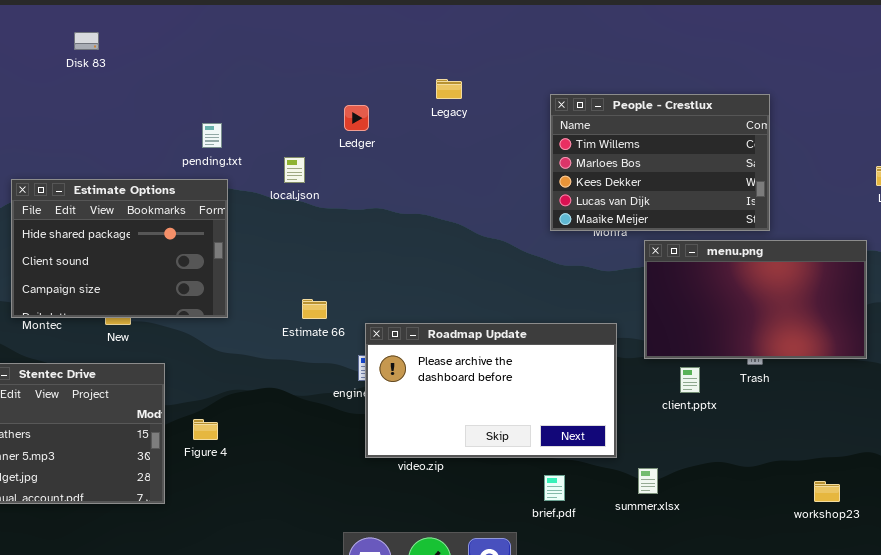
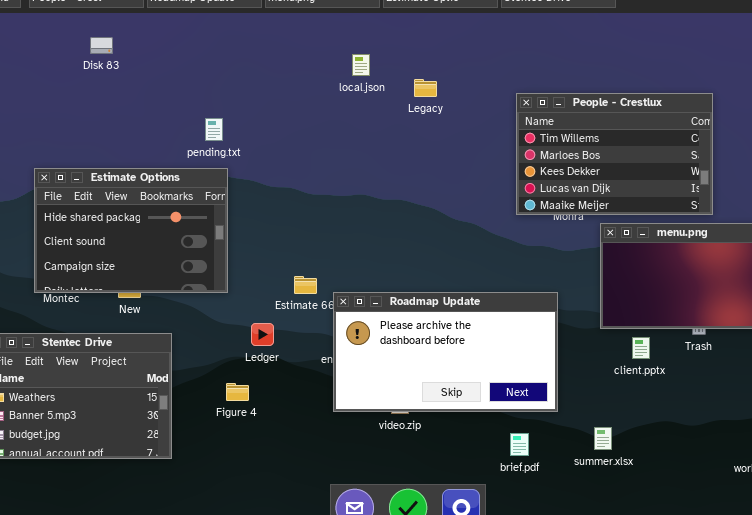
Ledger: [344,105,369,131] -> [251,323,274,346], moved
local.json: [284,157,305,183] -> [352,54,370,76], moved
Roadmap Update: [365,323,617,458] -> [333,292,558,412], moved
Figure 4: [193,419,218,440] -> [226,383,249,401], moved

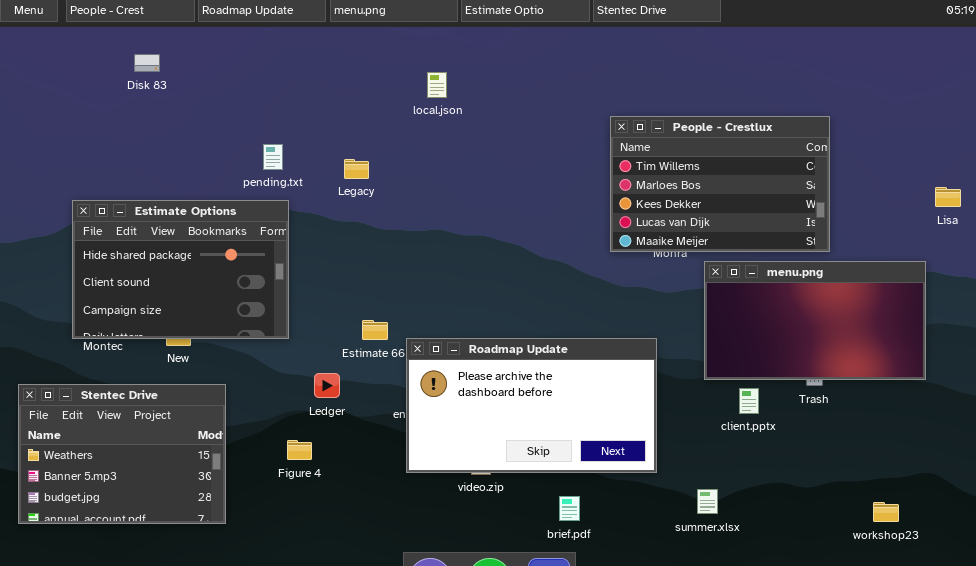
Legacy: [414,79,437,97] -> [344,159,369,179], moved
brief.pdf: [510,433,529,456] -> [559,496,580,521], moved

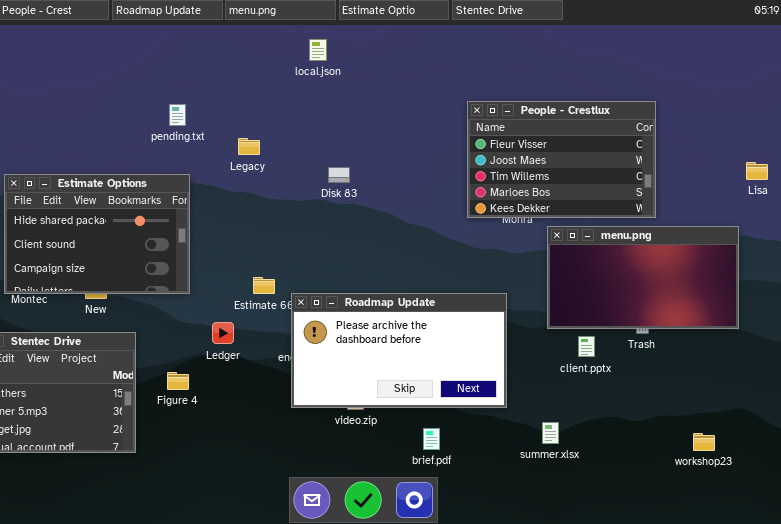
Disk 83: [134,54,160,72] -> [328,167,350,183], moved
local.json: [427,72,447,98] -> [309,39,327,61], moved
People - Crestlux: [610,116,830,252] -> [467,101,656,218], scrolled up 2 rows
pending.txt: [263,144,283,170] -> [169,104,186,126], moved
Figure 4: [287,440,312,460] -> [167,372,189,390], moved

